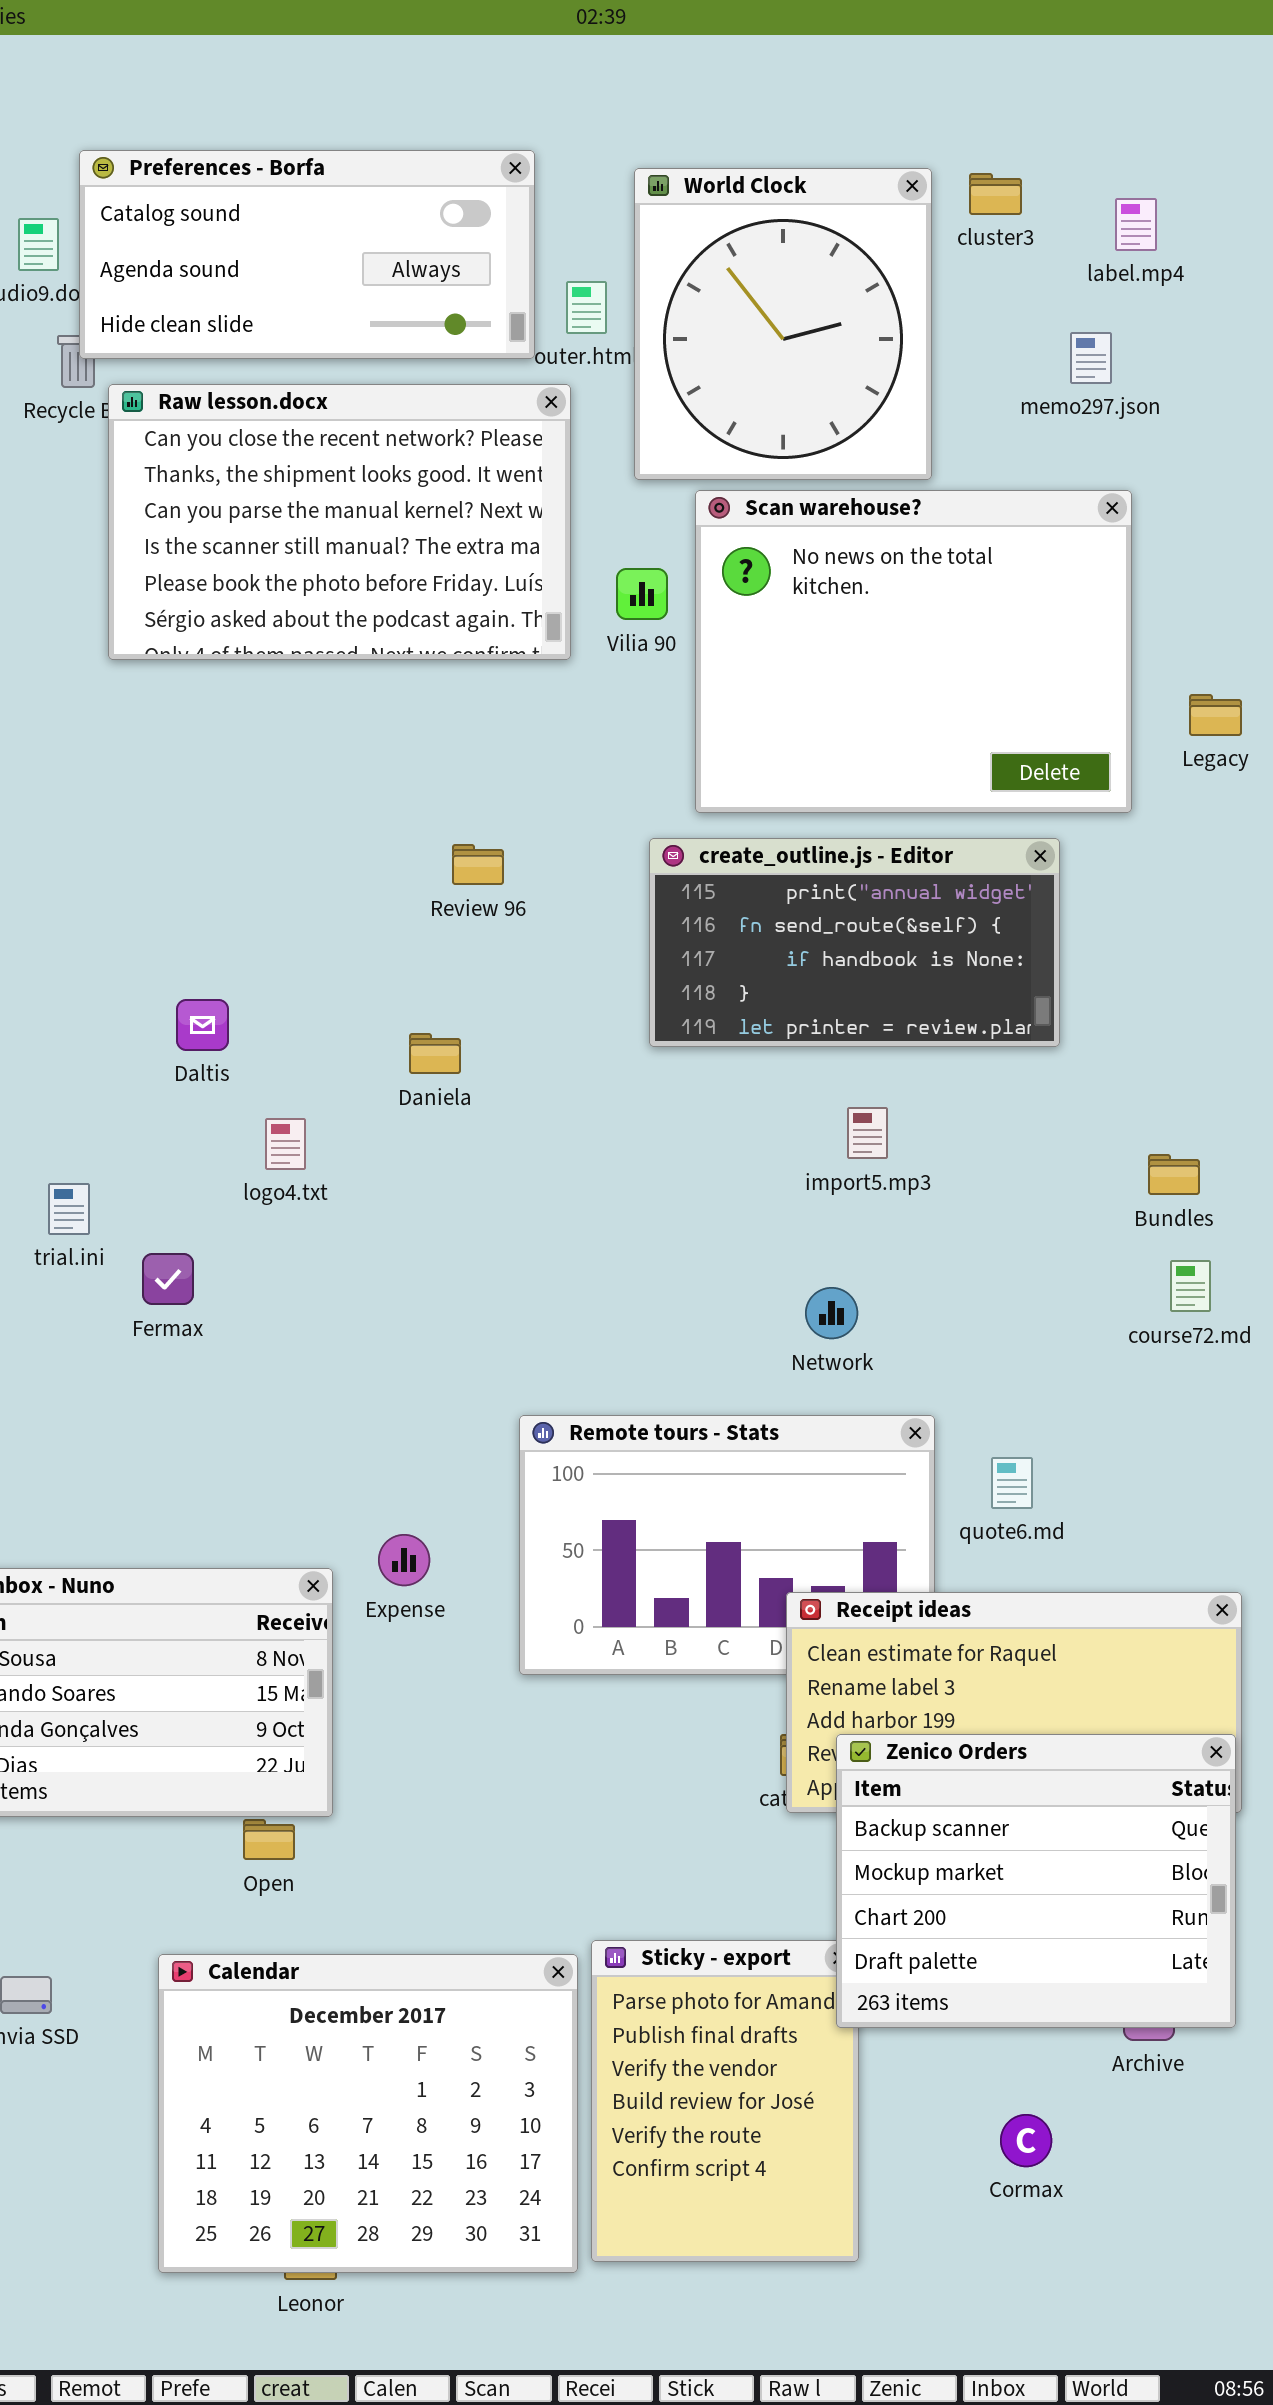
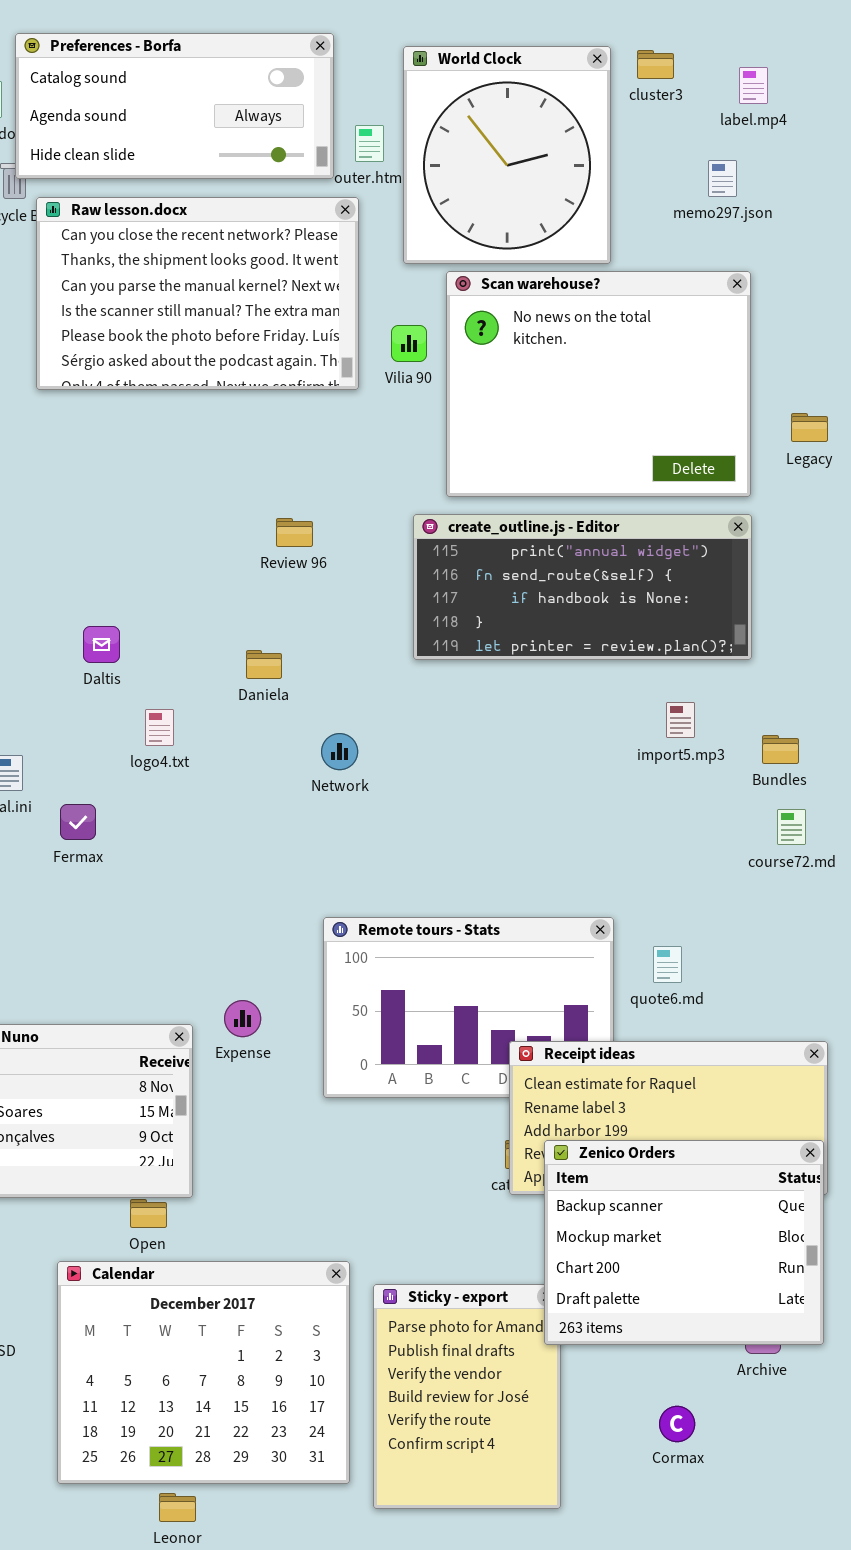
create_outline.js - Editor: [649,838,1060,1047] -> [413,514,752,660], resized
import5.mp3: [847,1107,888,1159] -> [666,702,695,738], moved
Network: [805,1287,858,1339] -> [321,733,358,770], moved
Calendar: [158,1954,578,2273] -> [57,1261,350,1484], moved

